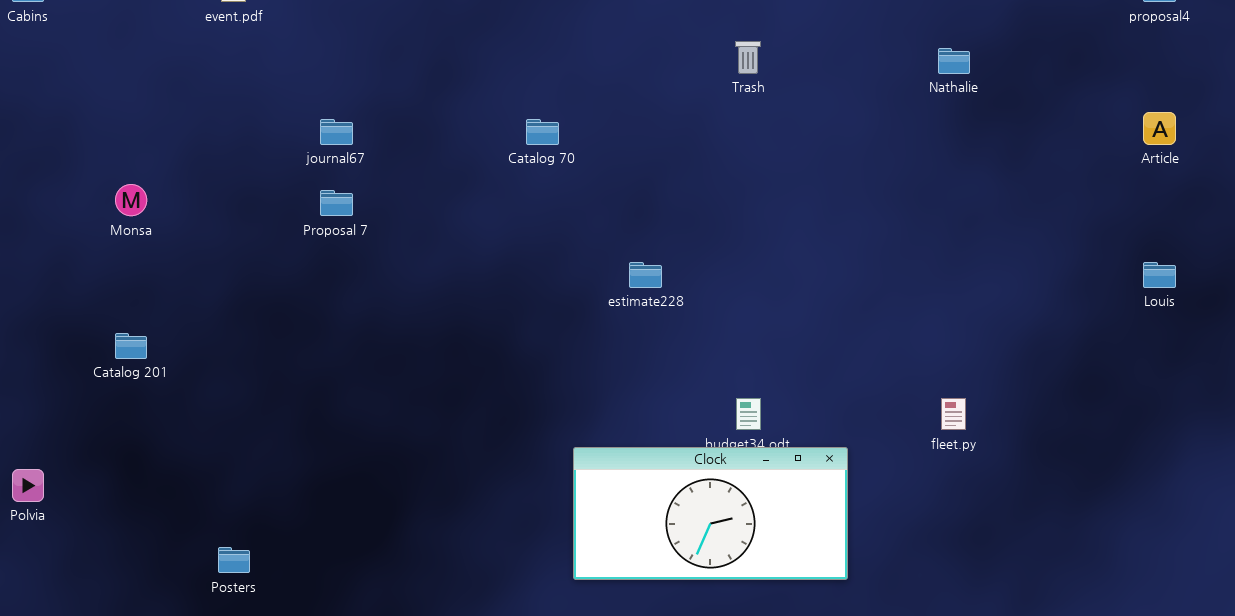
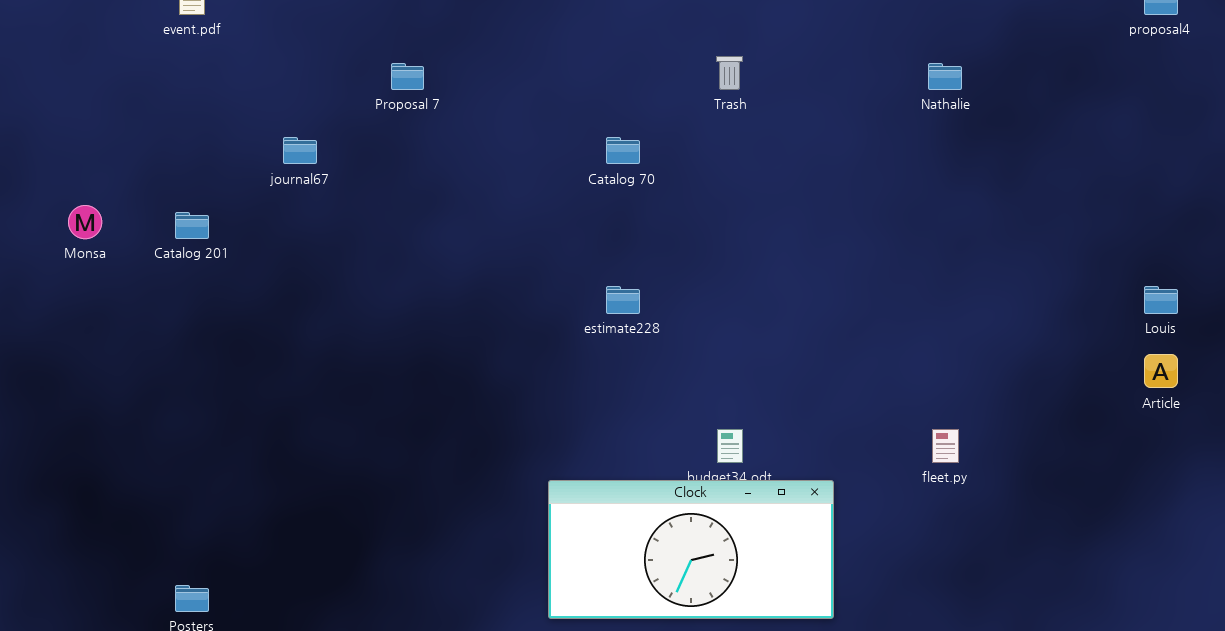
Article: [1143,112,1176,145] -> [1144,354,1178,388], moved
Catalog 70: [526,119,559,145] -> [606,137,640,164], moved
Proposal 7: [320,190,353,216] -> [391,63,424,90], moved
Catalog 201: [115,333,147,359] -> [175,212,209,239], moved

